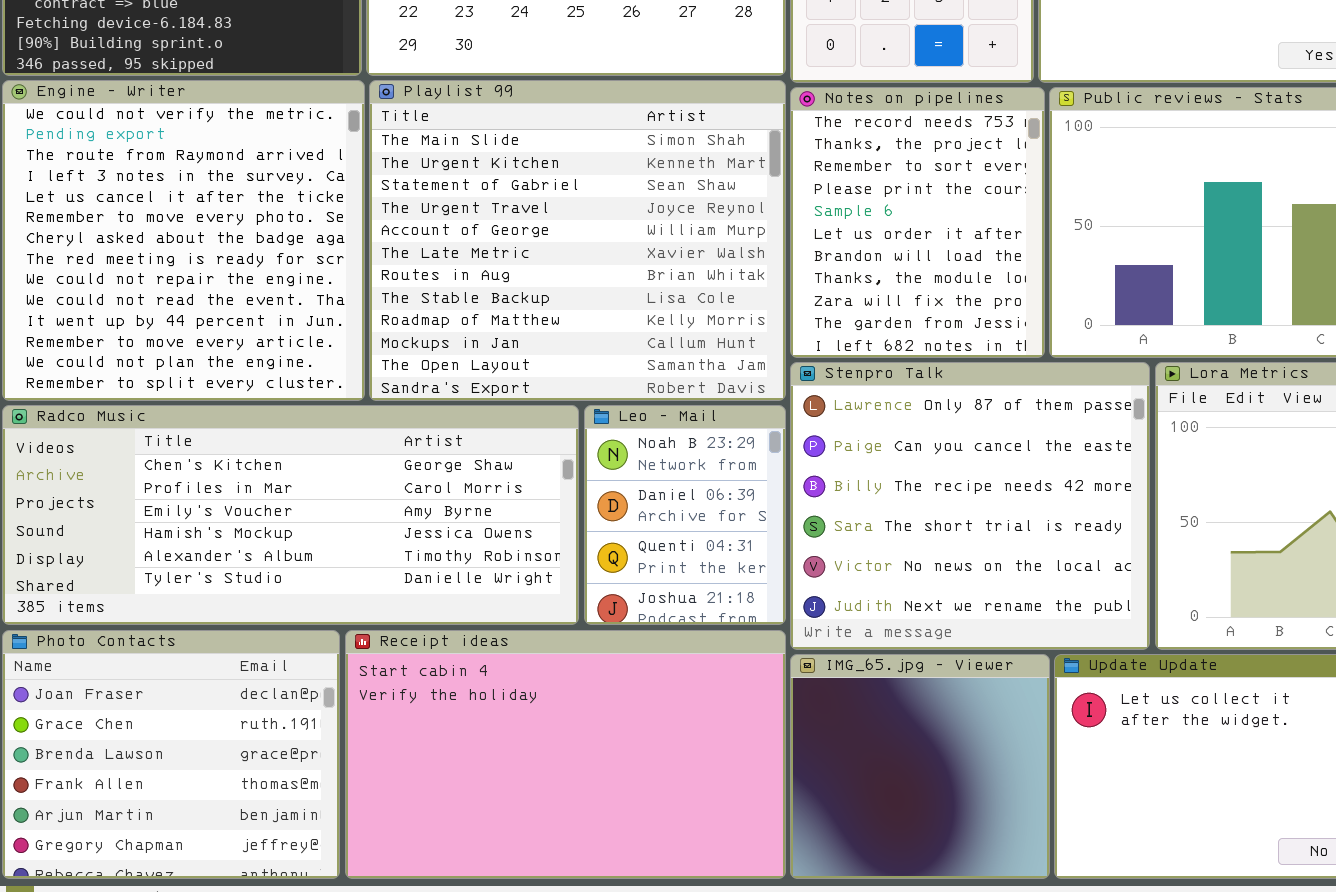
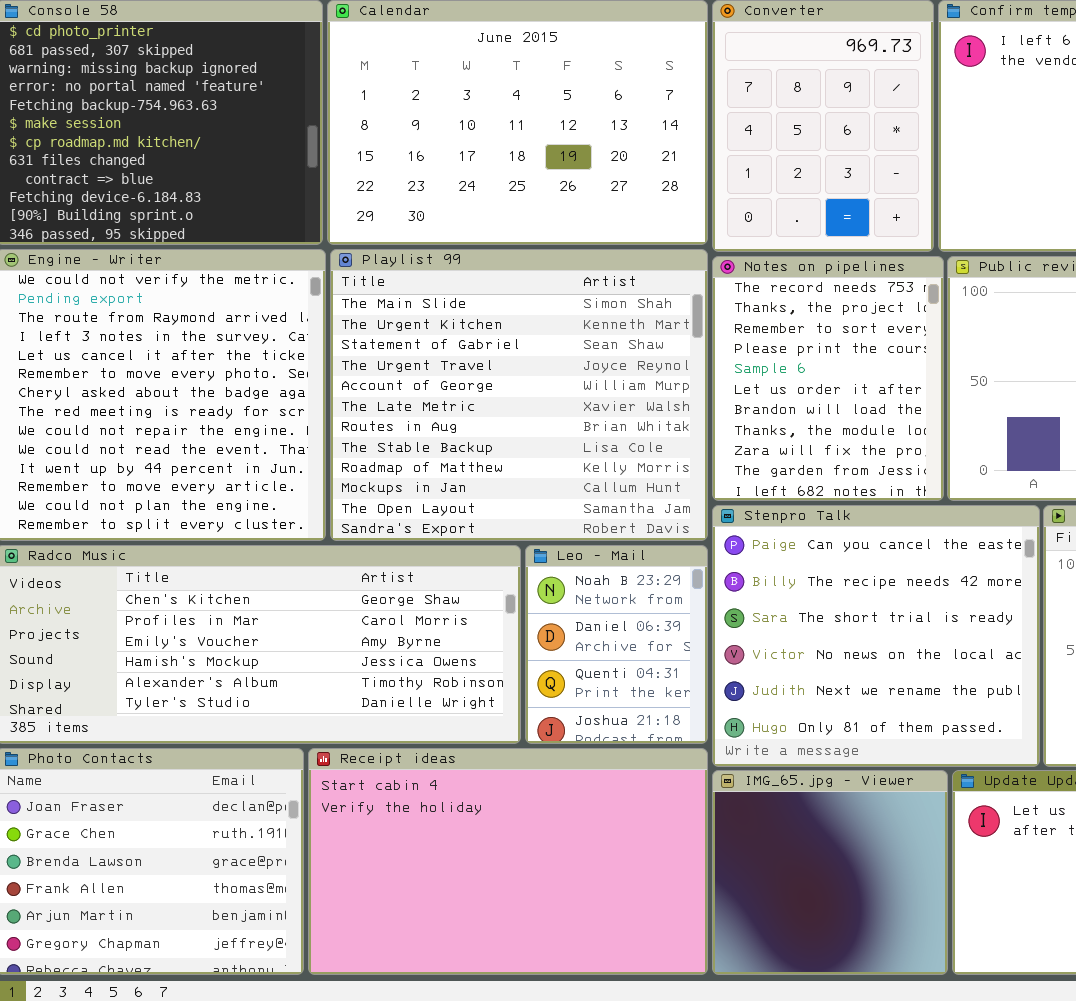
Stenpro Talk: [790,362,1150,650] -> [712,505,1040,767], scrolled down 1 row

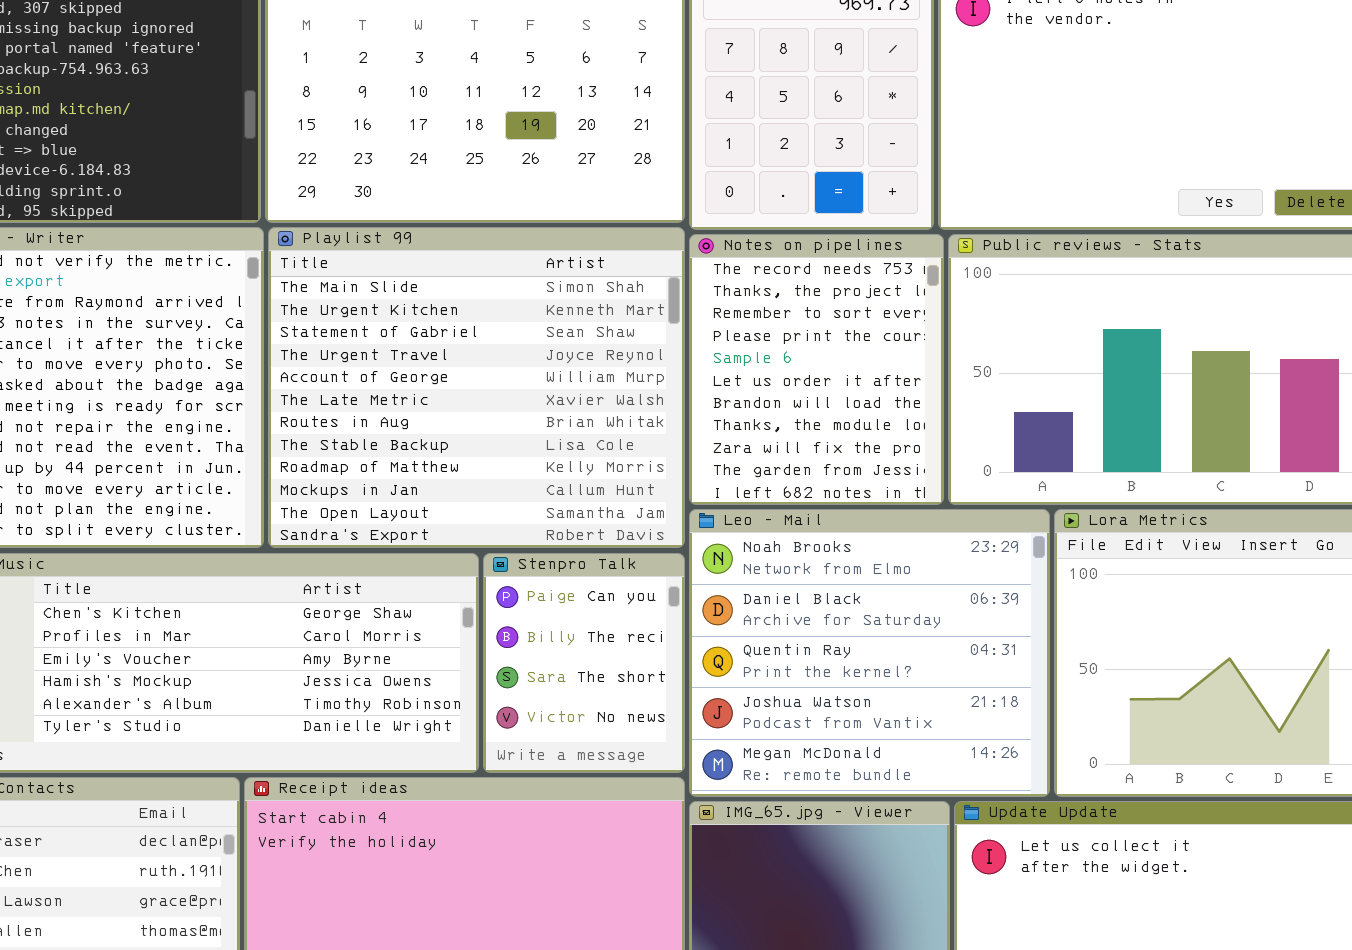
Stenpro Talk: [712,505,1040,767] -> [483,553,685,773], moved, resized
Leo - Mail: [525,545,708,744] -> [689,509,1050,797], moved, resized

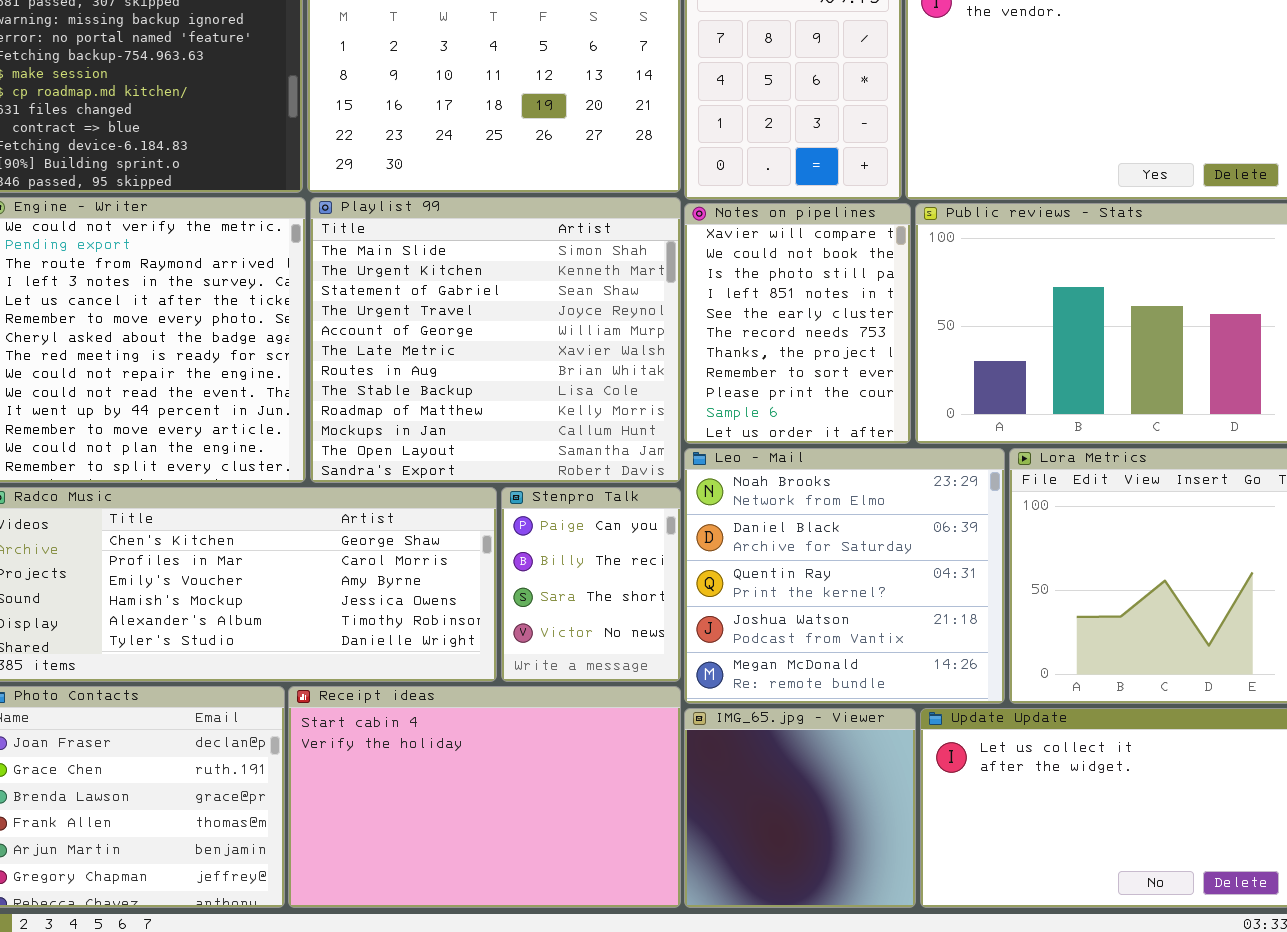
Notes on pipelines: [689,234,944,505] -> [684,203,911,444], scrolled up 5 rows

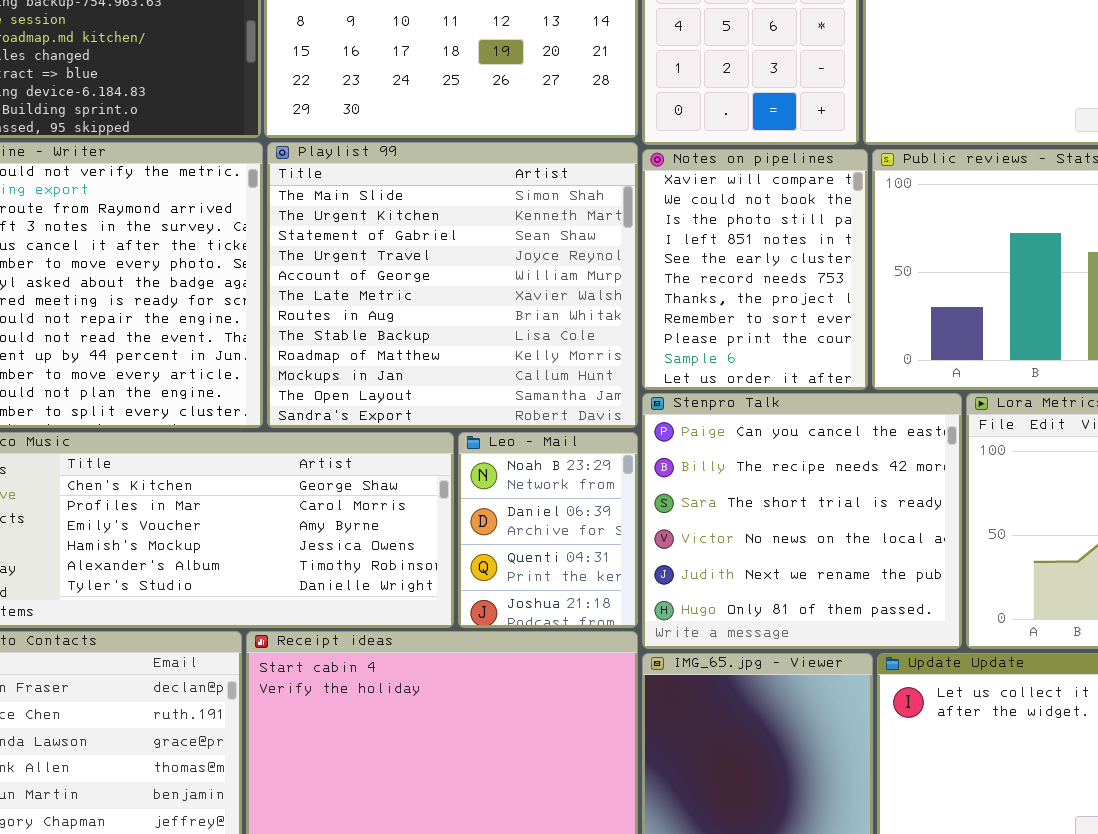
Leo - Mail: [684,448,1005,704] -> [458,432,638,628], moved, resized
Stenpro Talk: [501,487,681,682] -> [642,393,962,649], moved, resized

